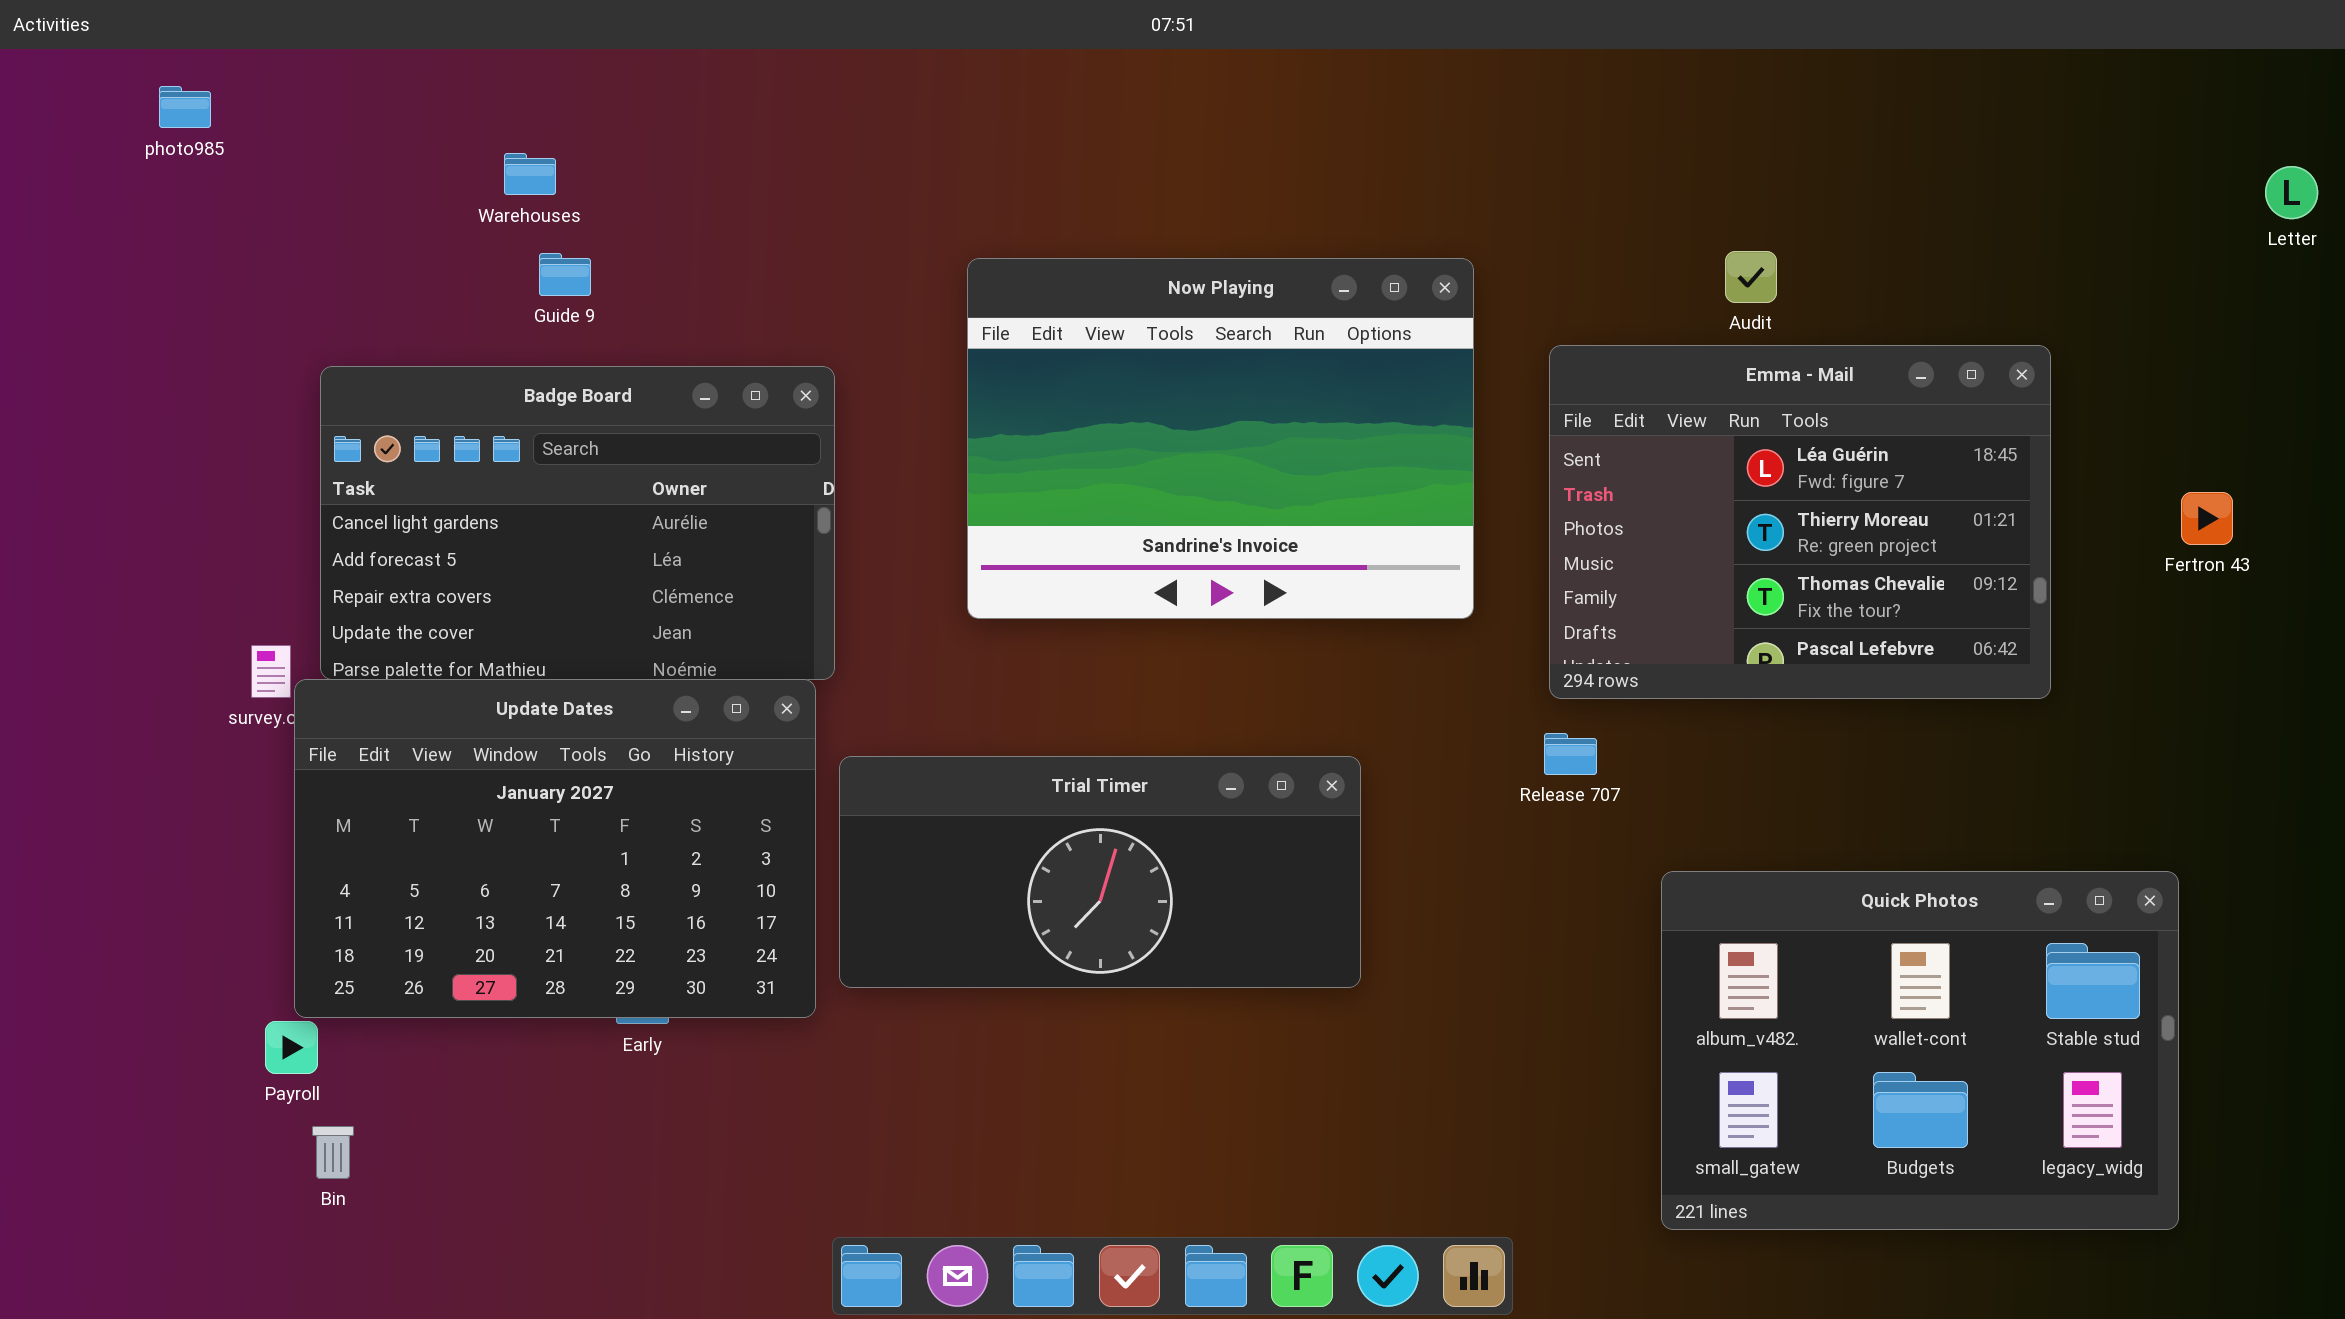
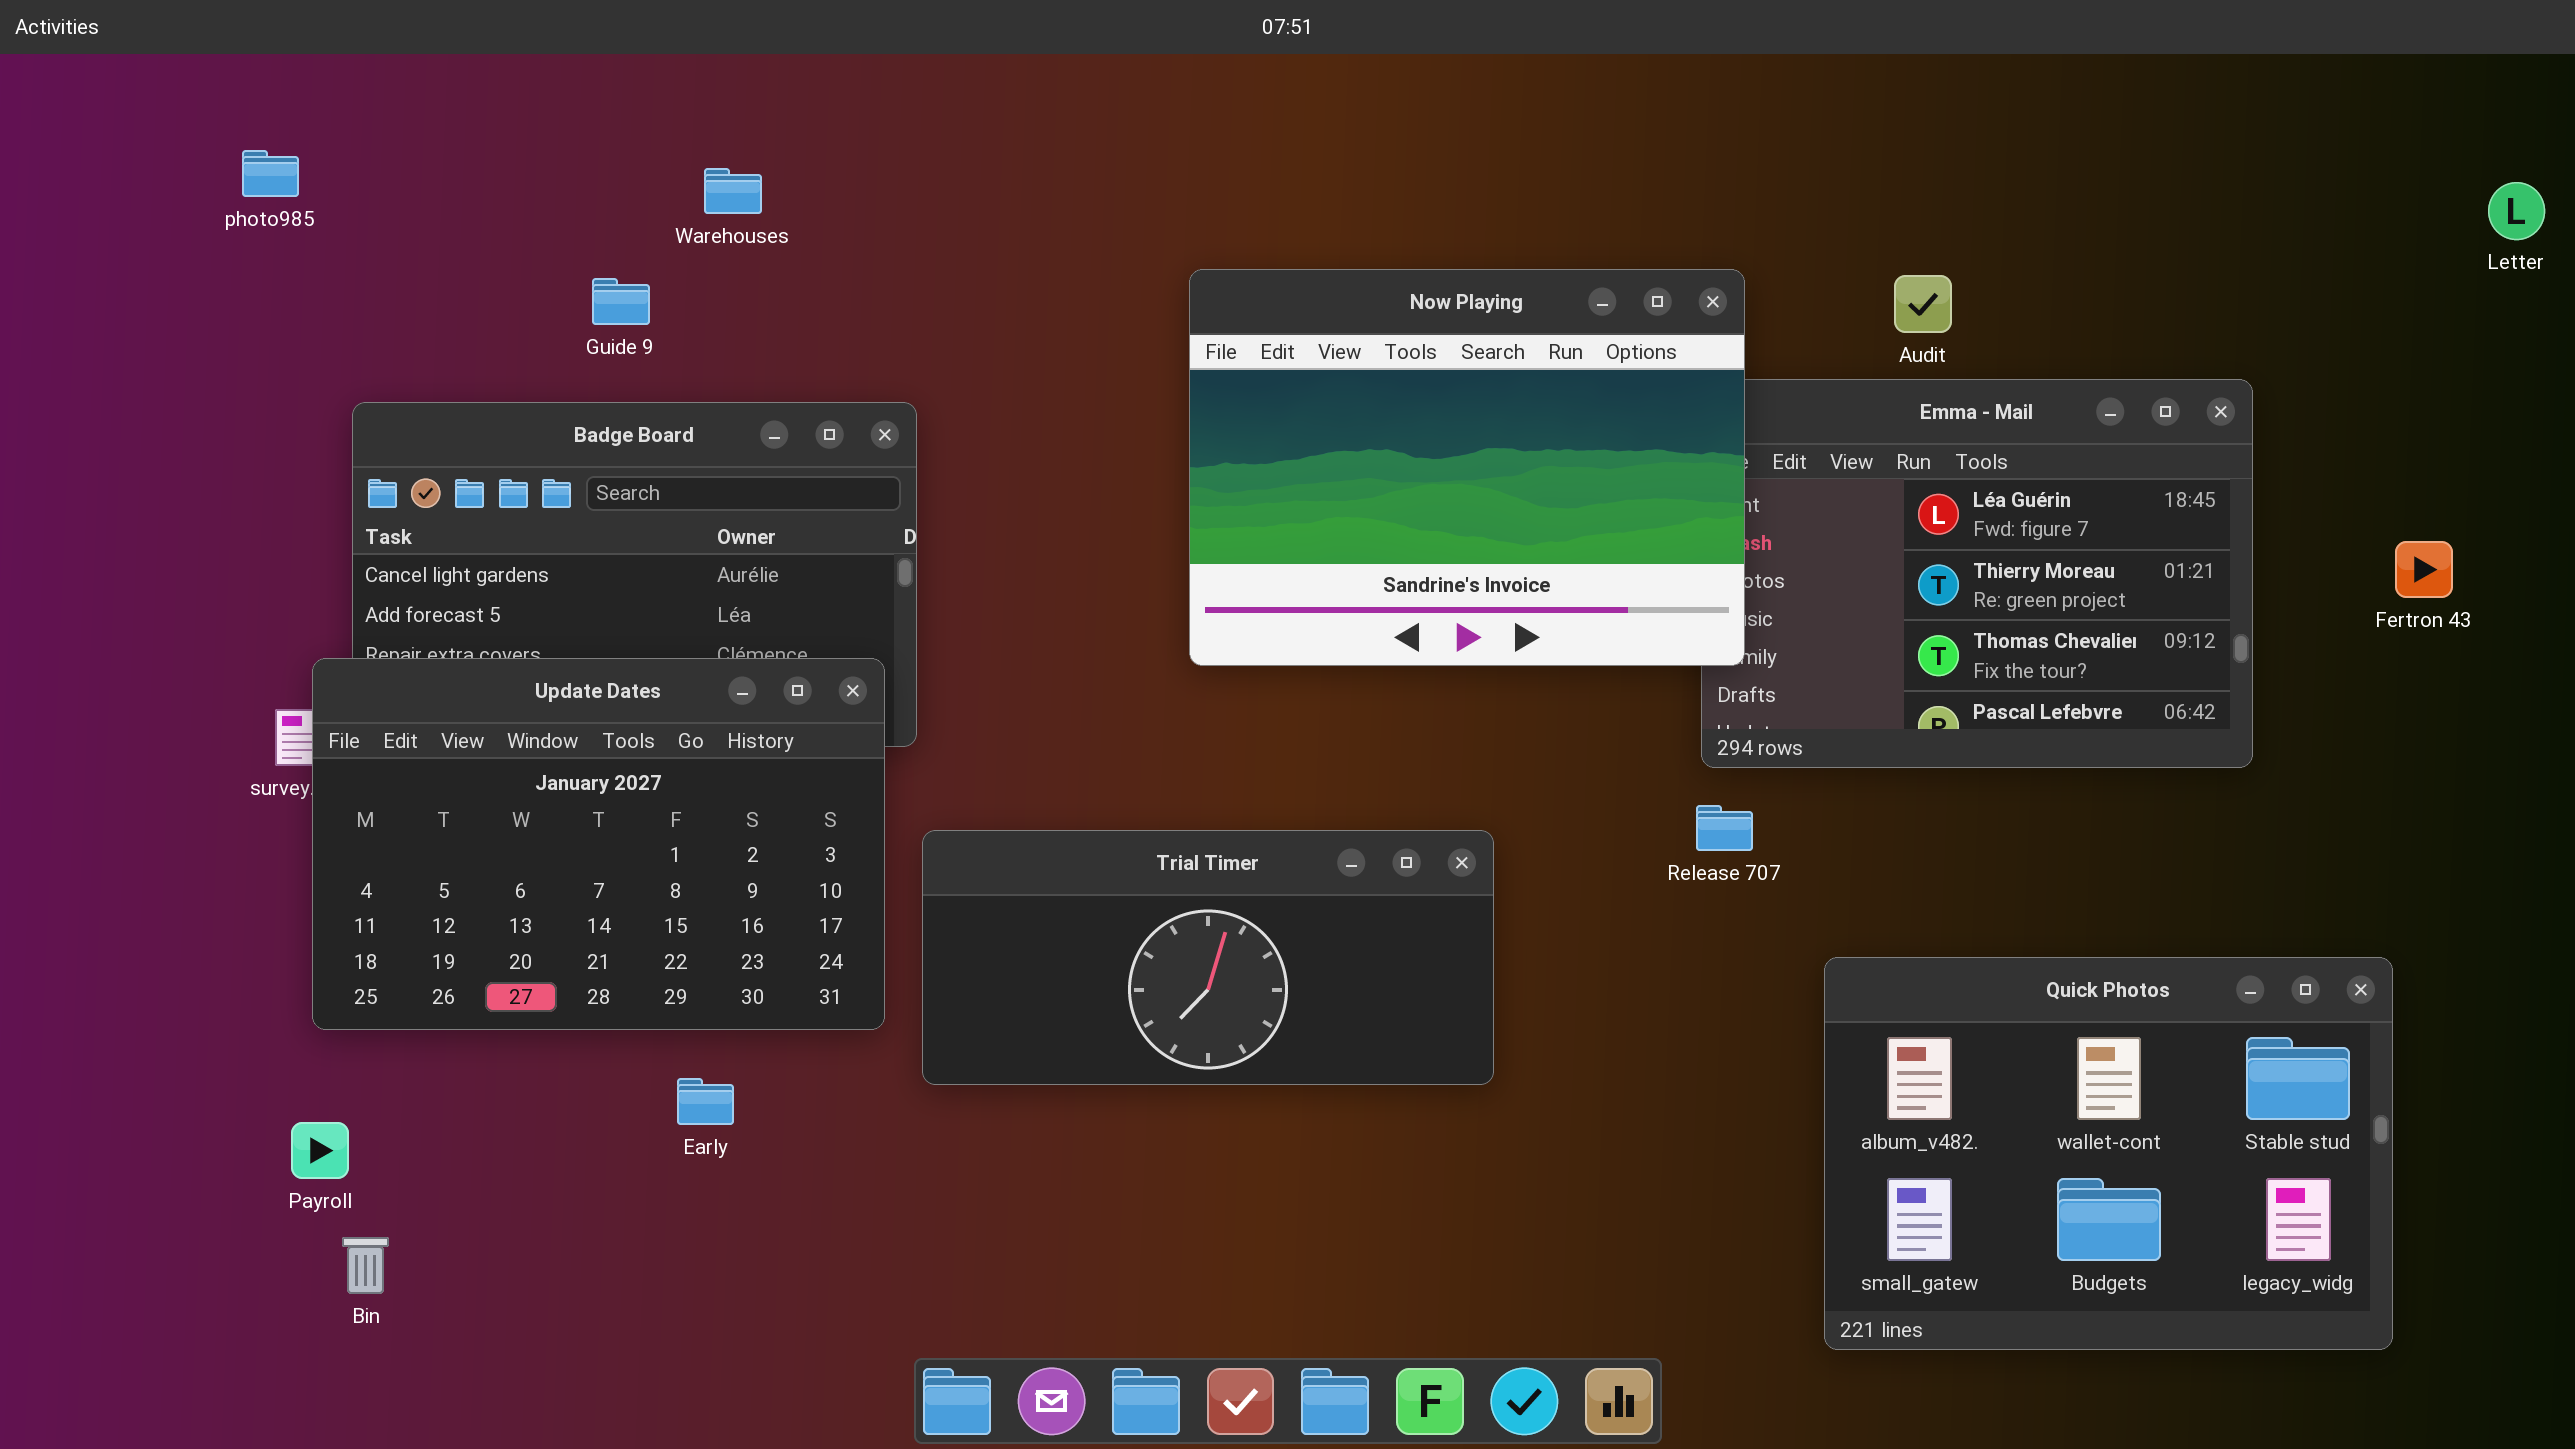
photo985: [159,86,211,128] -> [242,150,299,197], moved
Warehouses: [504,153,556,195] -> [704,168,762,214], moved
Now Playing: [967,258,1474,619] -> [1189,269,1745,666], moved
Update Dates: [294,679,816,1018] -> [312,658,885,1030], moved

